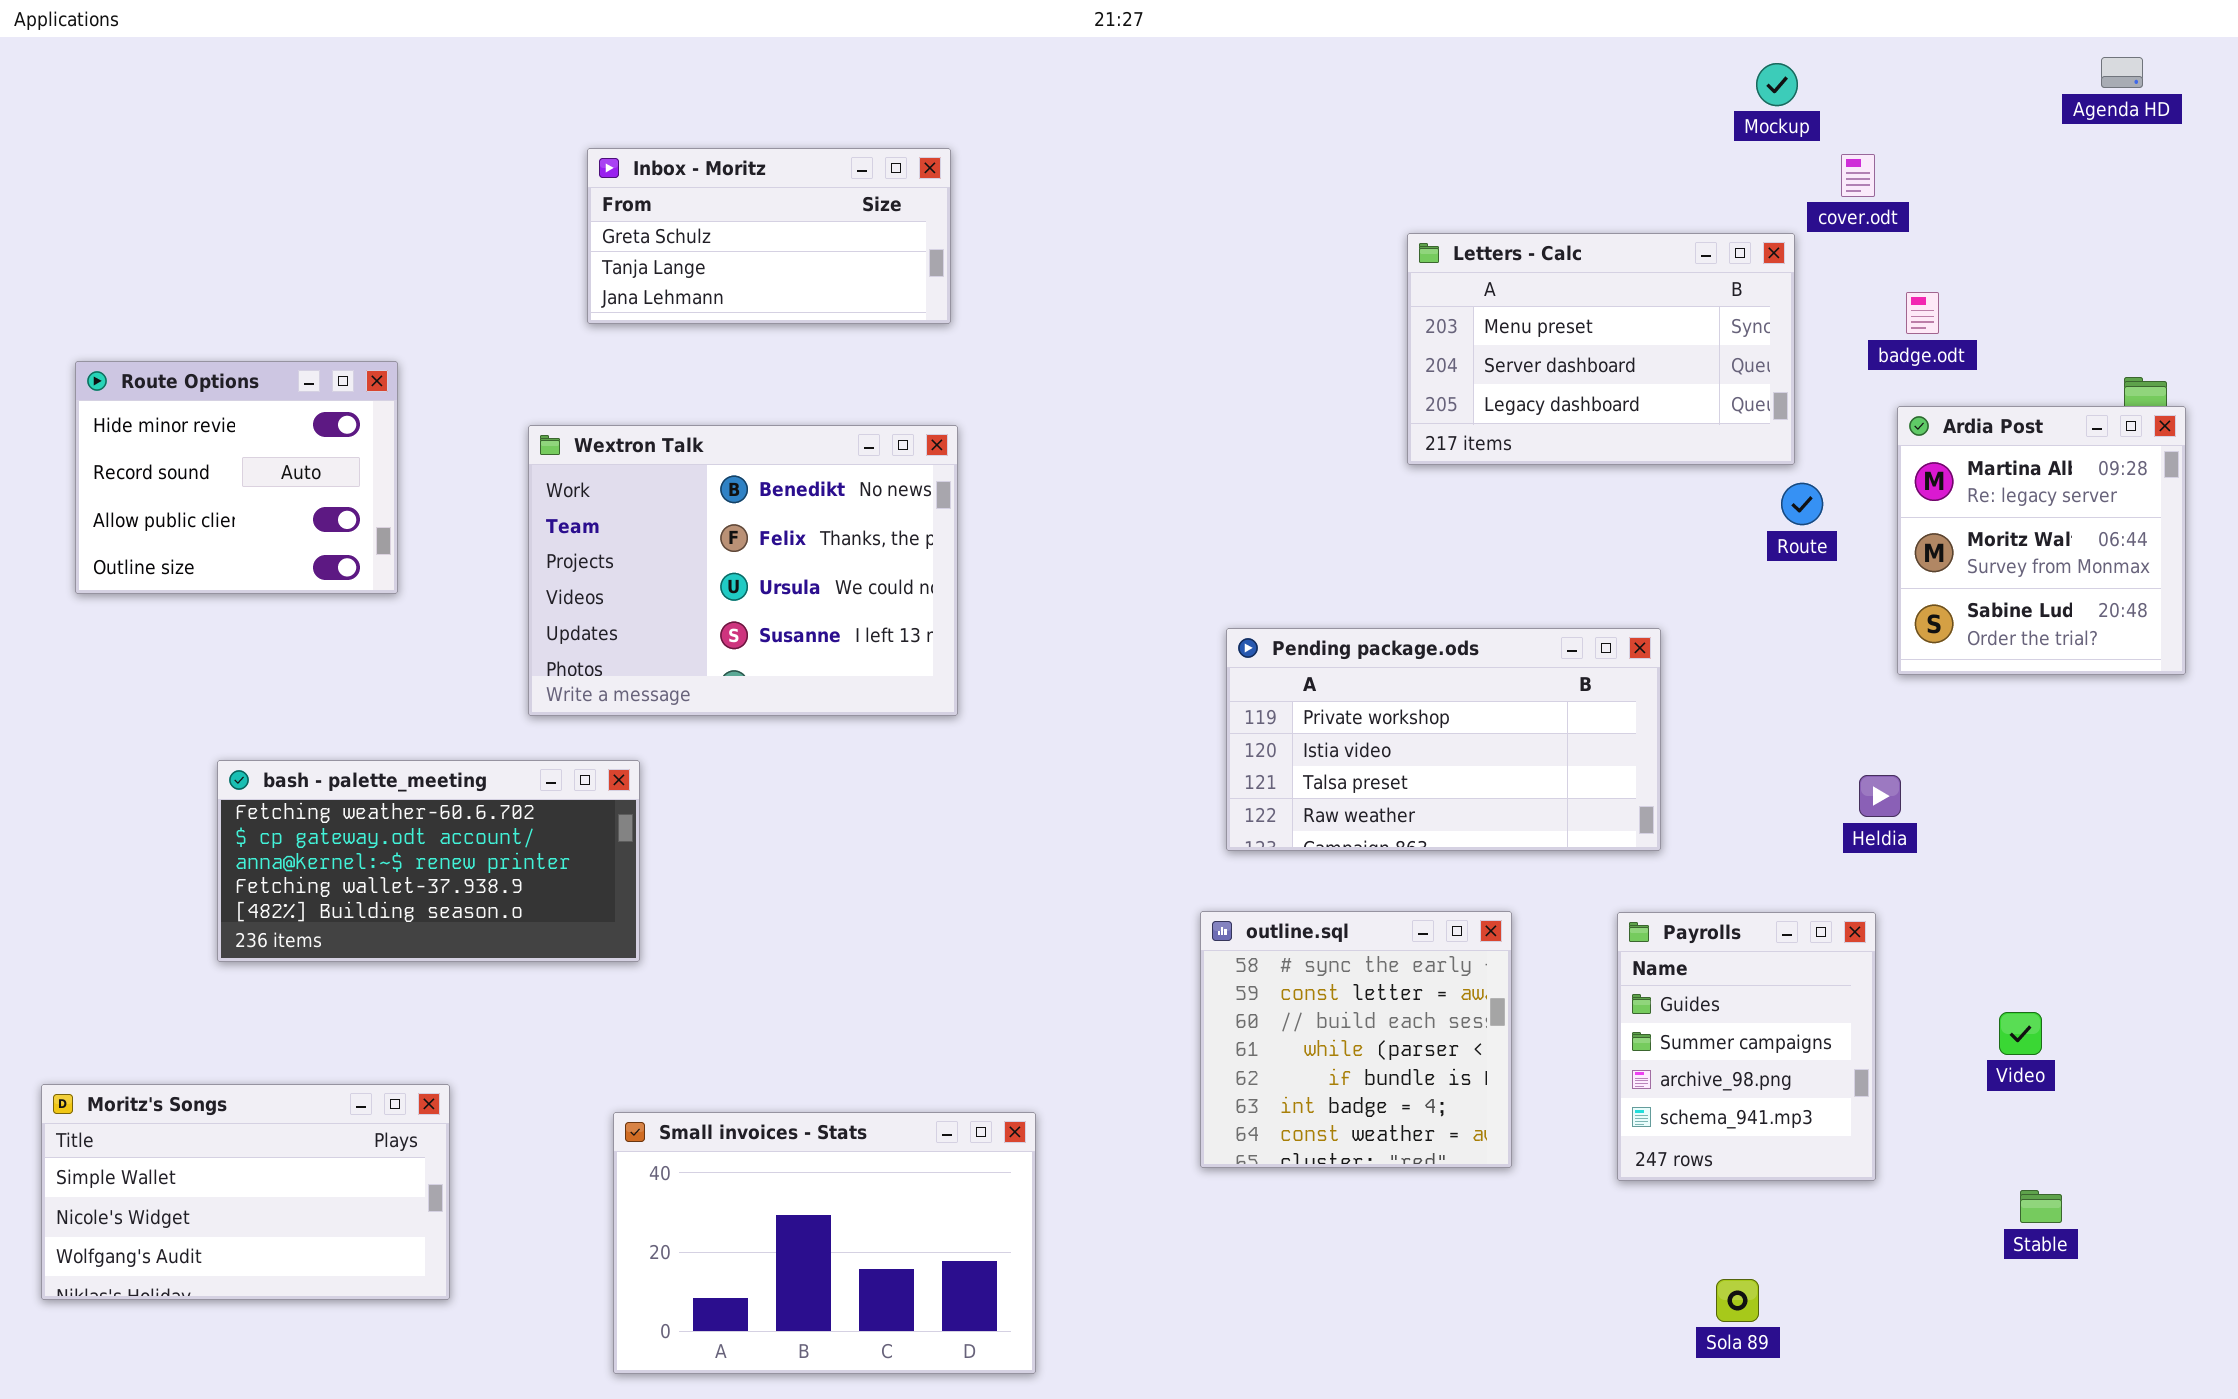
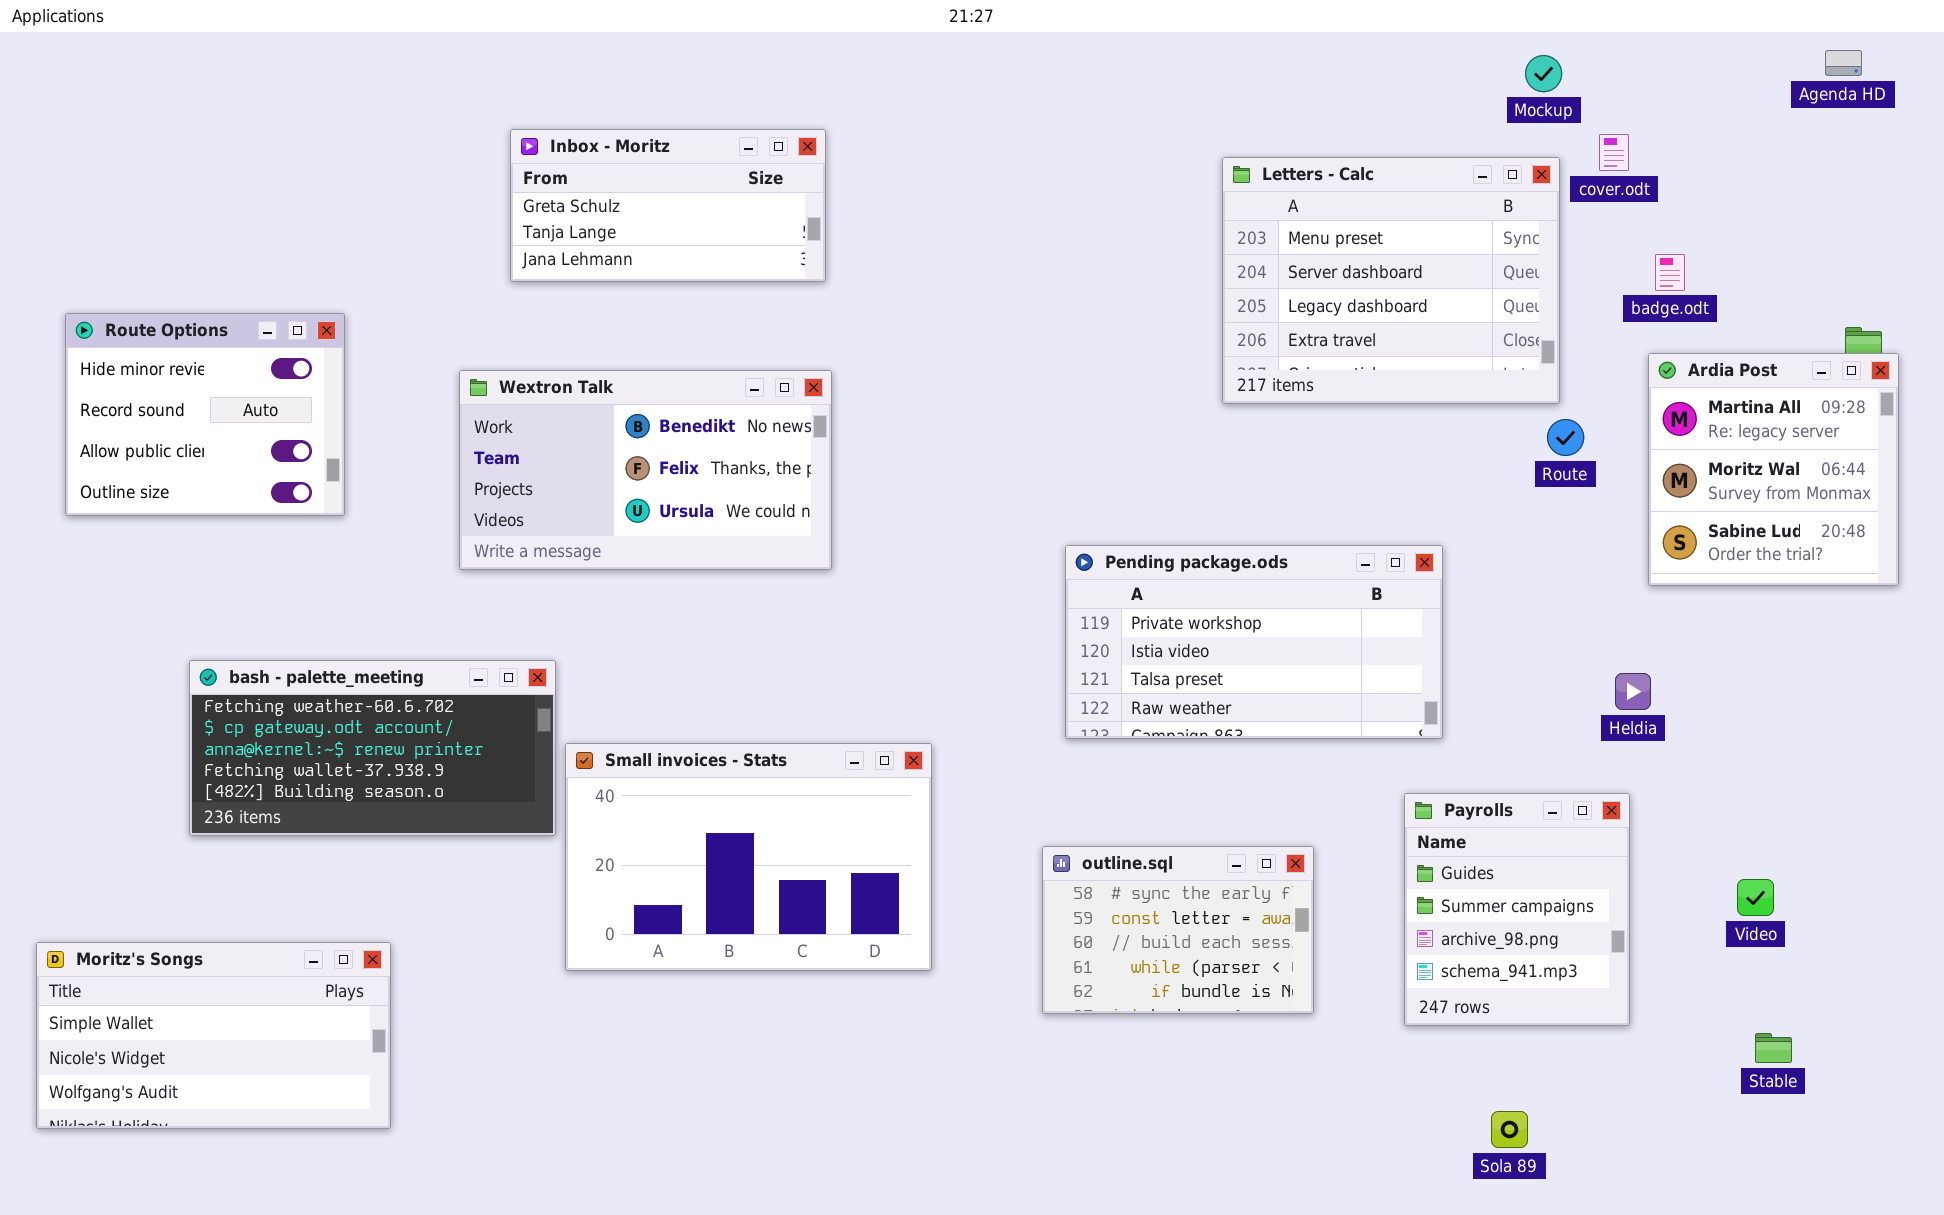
Letters - Calc: [1407,233,1795,465] -> [1222,157,1560,404], resized
Wextron Talk: [528,425,958,716] -> [459,370,832,570], resized
outline.sql: [1200,911,1512,1168] -> [1042,846,1314,1014], resized
Small invoices - Stats: [613,1112,1036,1374] -> [565,743,932,971], moved

